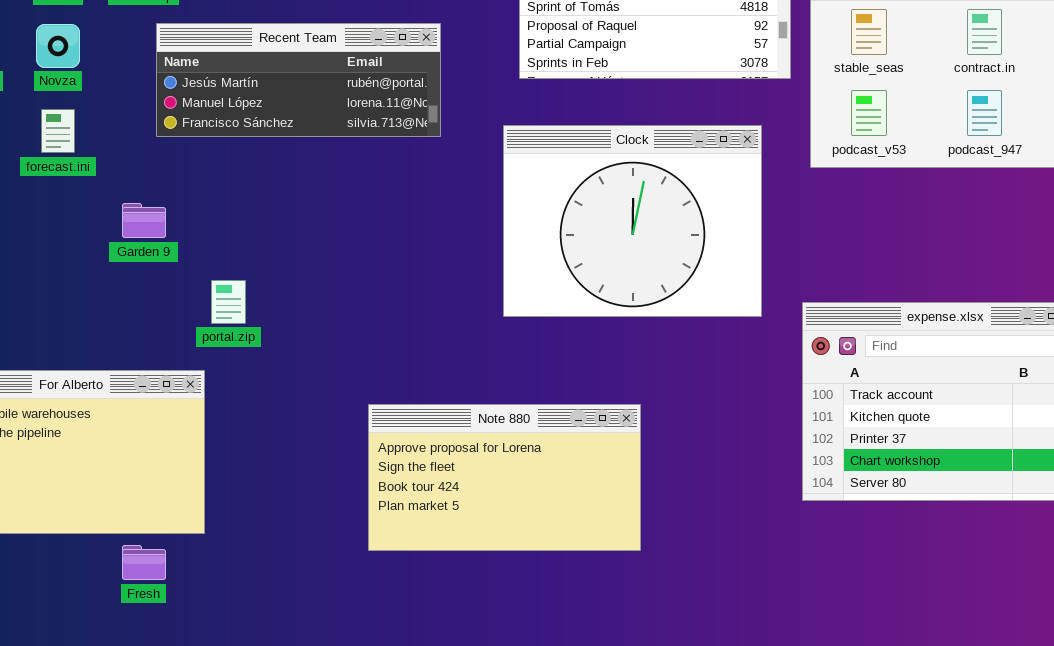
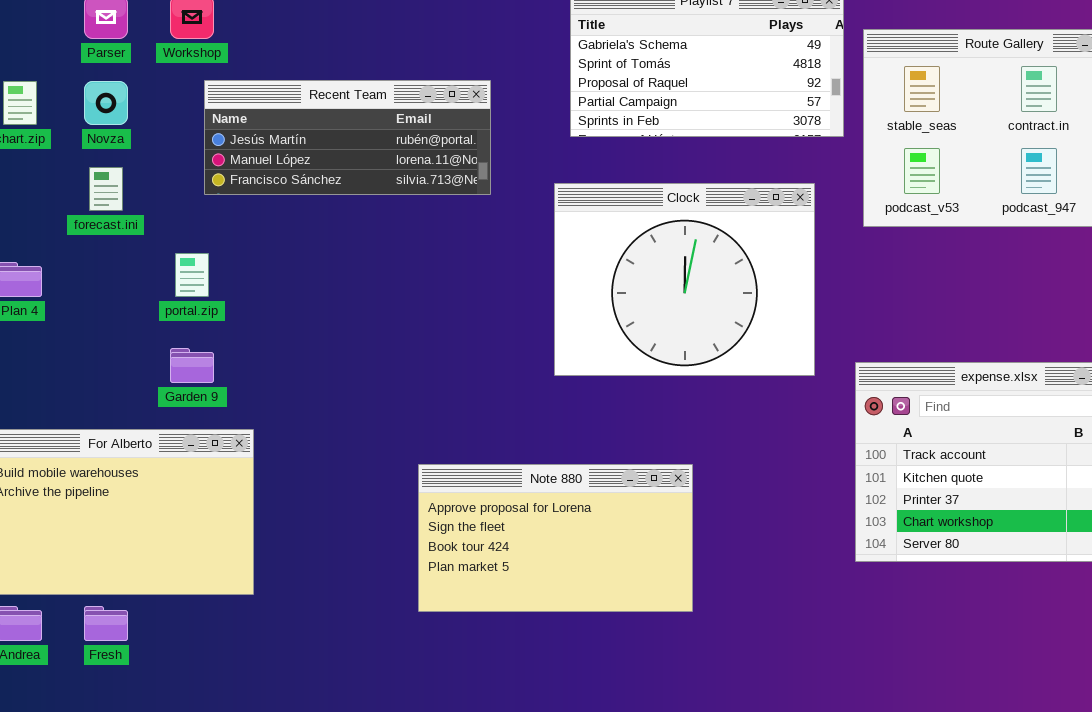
Garden 9: [122,203,166,238] -> [170,348,214,383], moved
portal.zip: [211,280,246,324] -> [175,253,209,297], moved
Fresh: [122,545,166,580] -> [84,606,128,641], moved

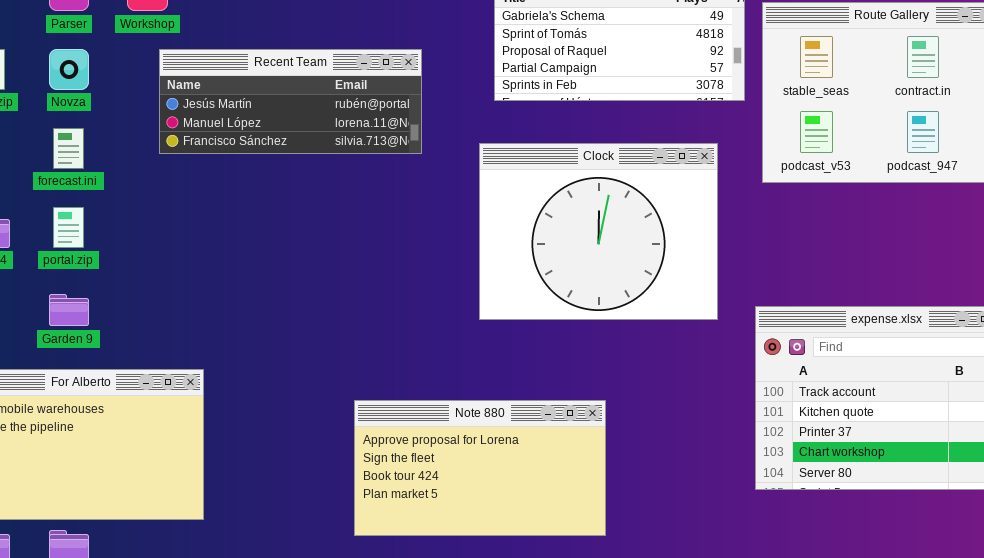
portal.zip: [175,253,209,297] -> [53,207,84,248], moved
Garden 9: [170,348,214,383] -> [49,294,89,326], moved

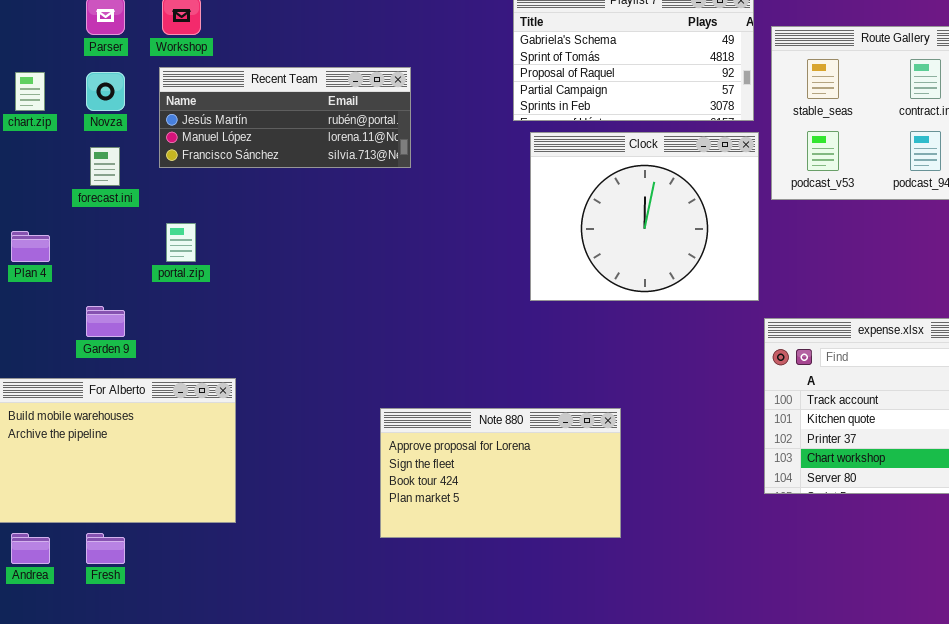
Recent Team: [159,49,422,154] -> [159,67,411,168], moved
Clock: [479,143,718,320] -> [530,132,759,301], moved
portal.zip: [53,207,84,248] -> [166,223,196,262], moved

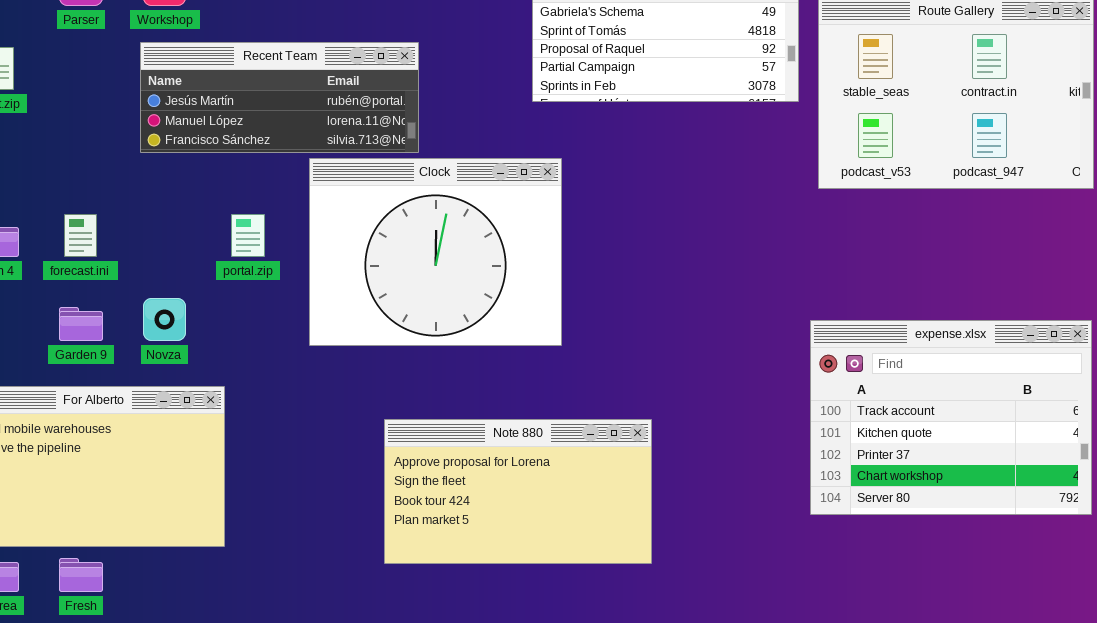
Novza: [86,72,125,111] -> [143,298,186,341], moved
Clock: [530,132,759,301] -> [309,158,562,346], moved
forecast.ini: [90,147,120,186] -> [64,214,97,257], moved
portal.zip: [166,223,196,262] -> [231,214,265,257], moved

